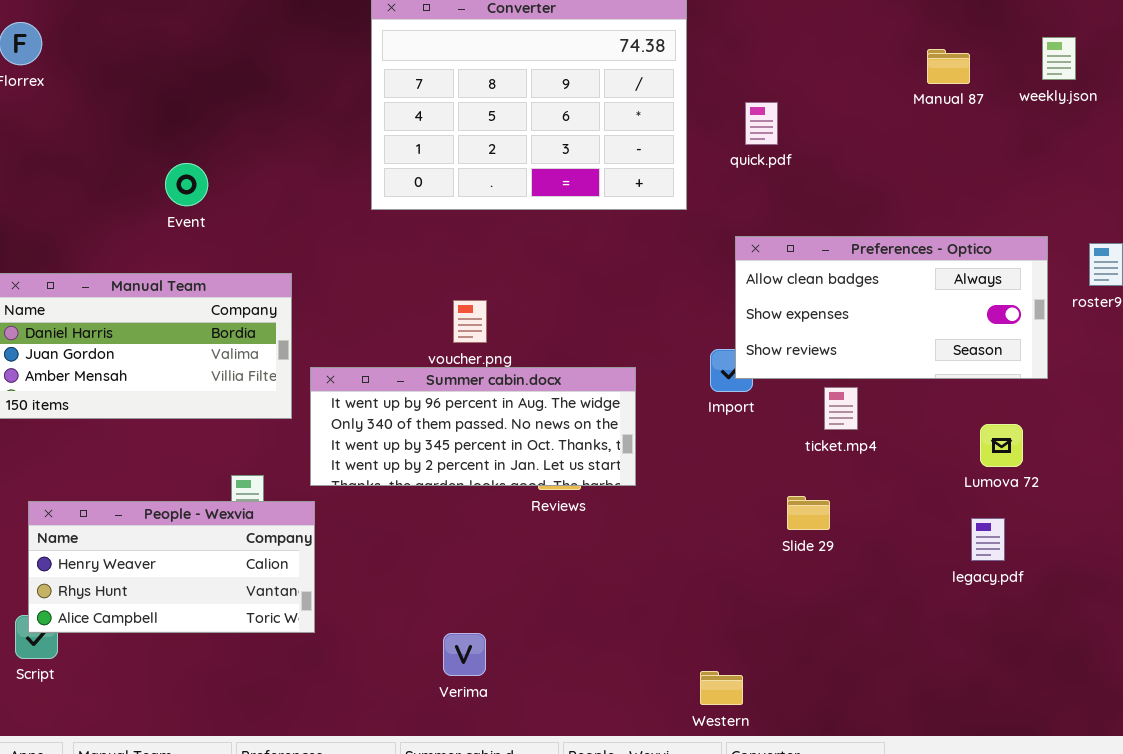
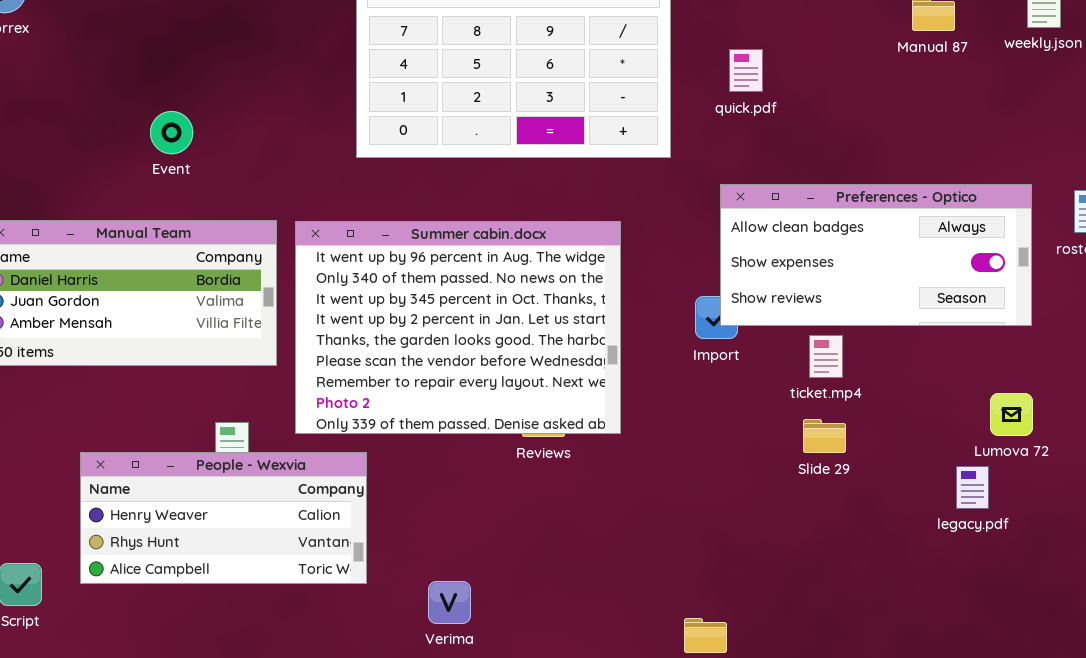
Summer cabin.docx: [310,367,636,486] -> [295,221,621,434], resized
Lumova 72: [980,424,1023,467] -> [990,393,1033,436], moved
Slide 29: [787,496,830,530] -> [803,419,846,453], moved
People - Wexvia: [28,501,315,633] -> [80,452,367,584], moved

